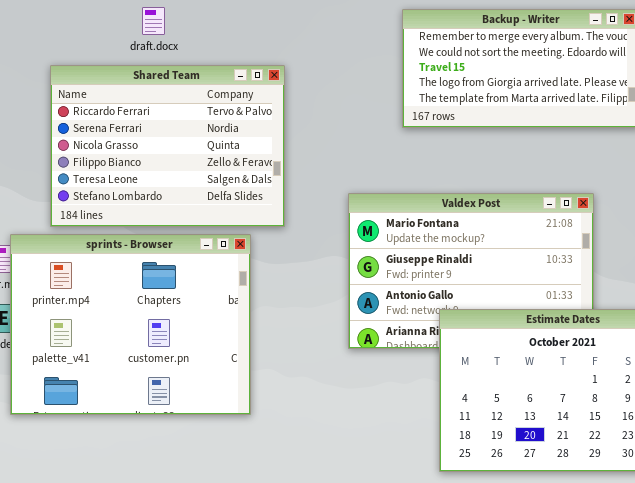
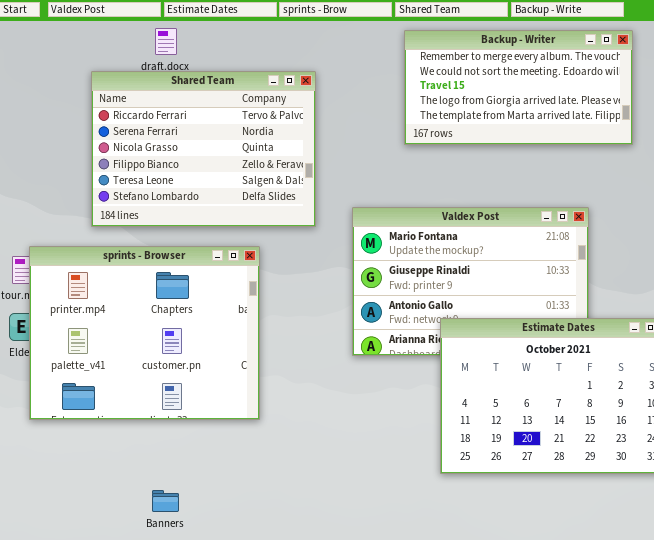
Shared Team: [50,65,285,227] -> [91,71,316,227], moved

